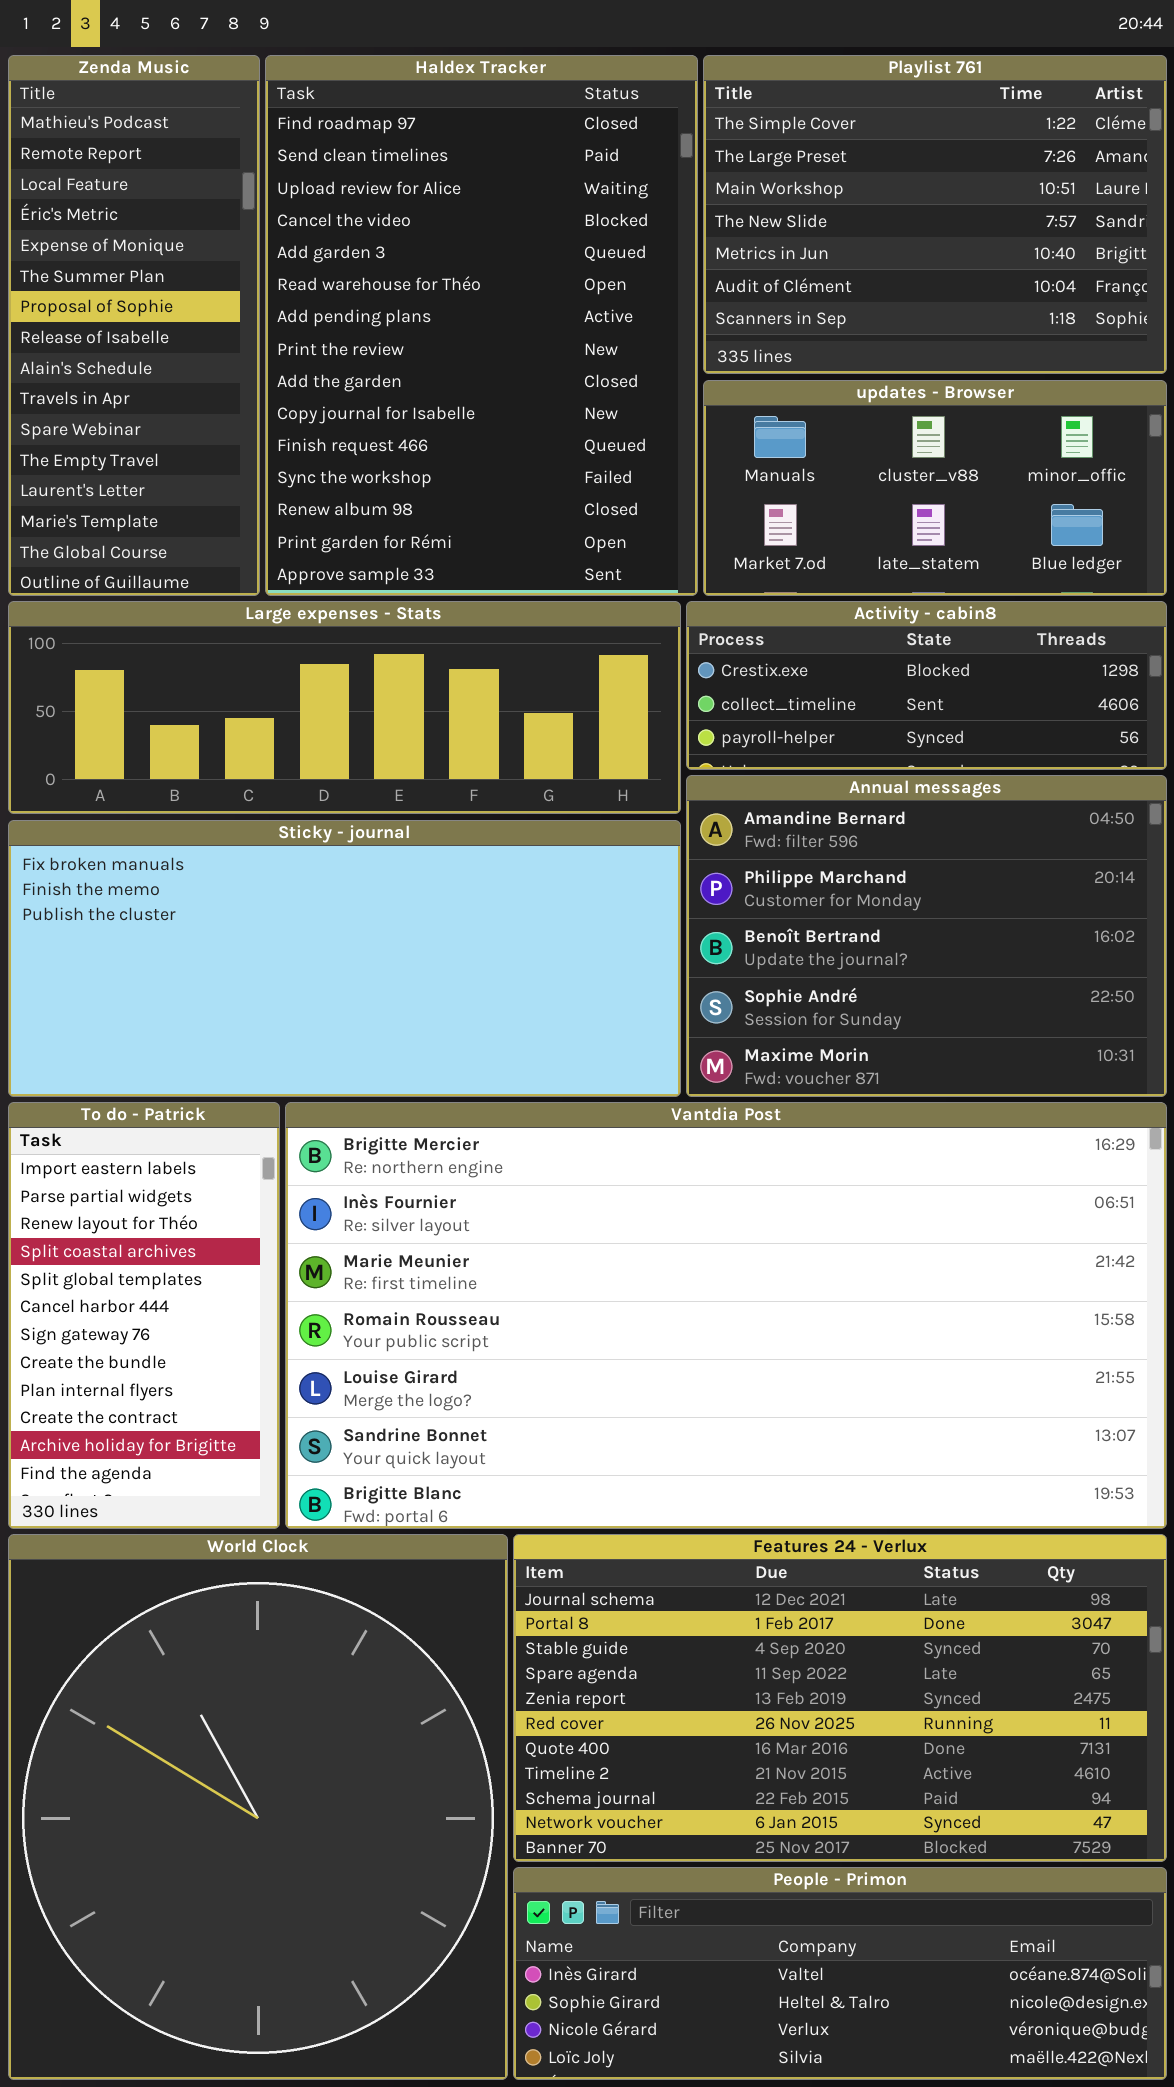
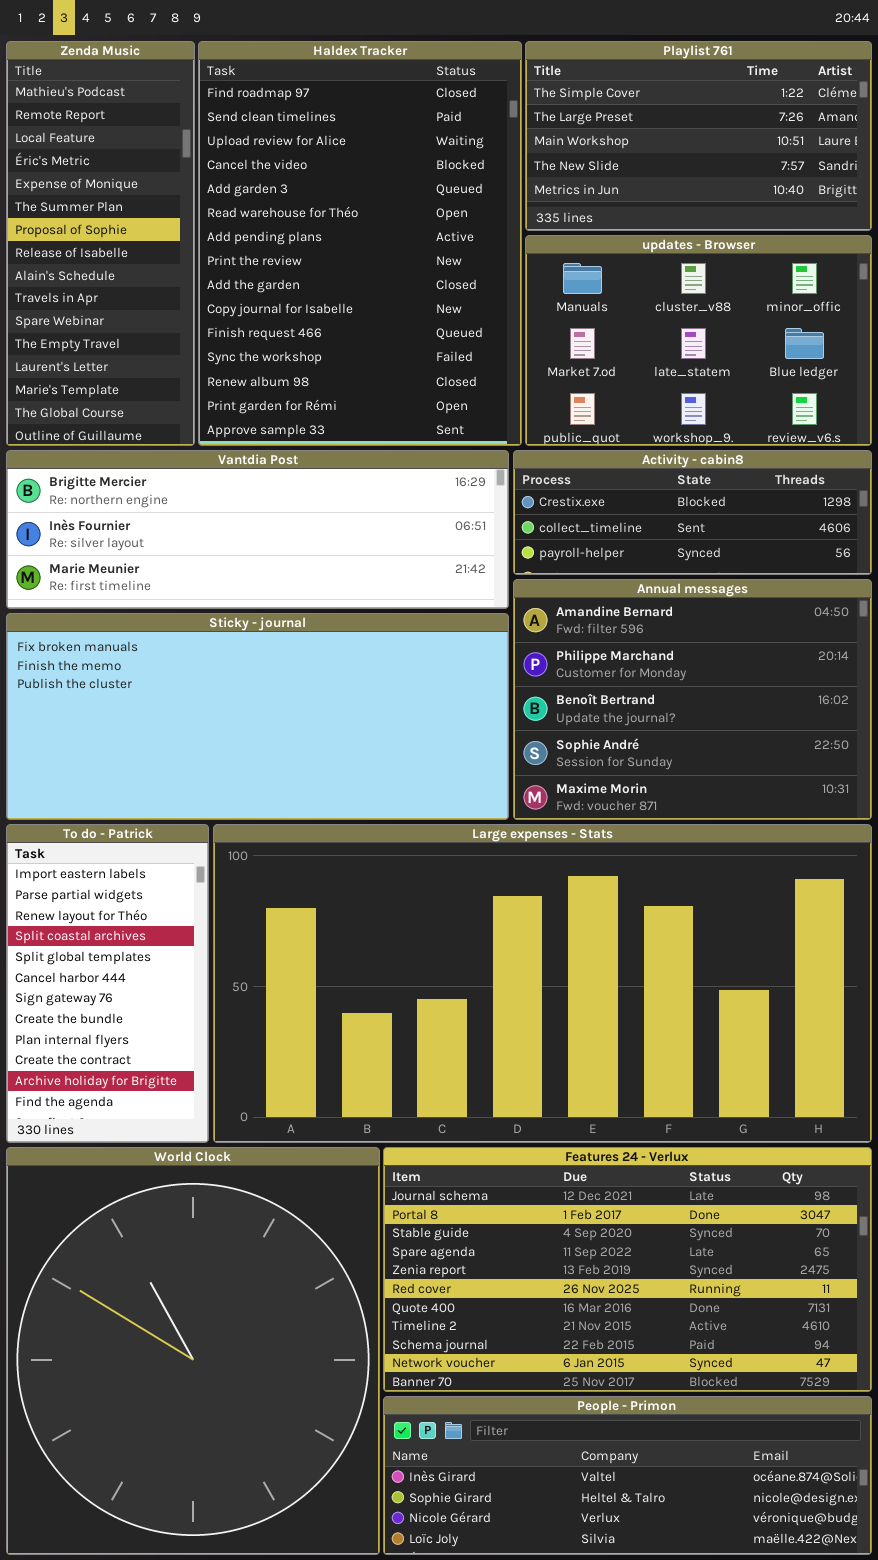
Playlist 761: [703,55,1167,374] -> [525,41,872,231], resized
updates - Browser: [703,380,1167,596] -> [525,235,872,446], resized
Large expenses - Stats: [8,601,681,814] -> [213,824,872,1143], moved, resized
Vantdia Post: [285,1102,1167,1529] -> [6,450,509,609], moved, resized

